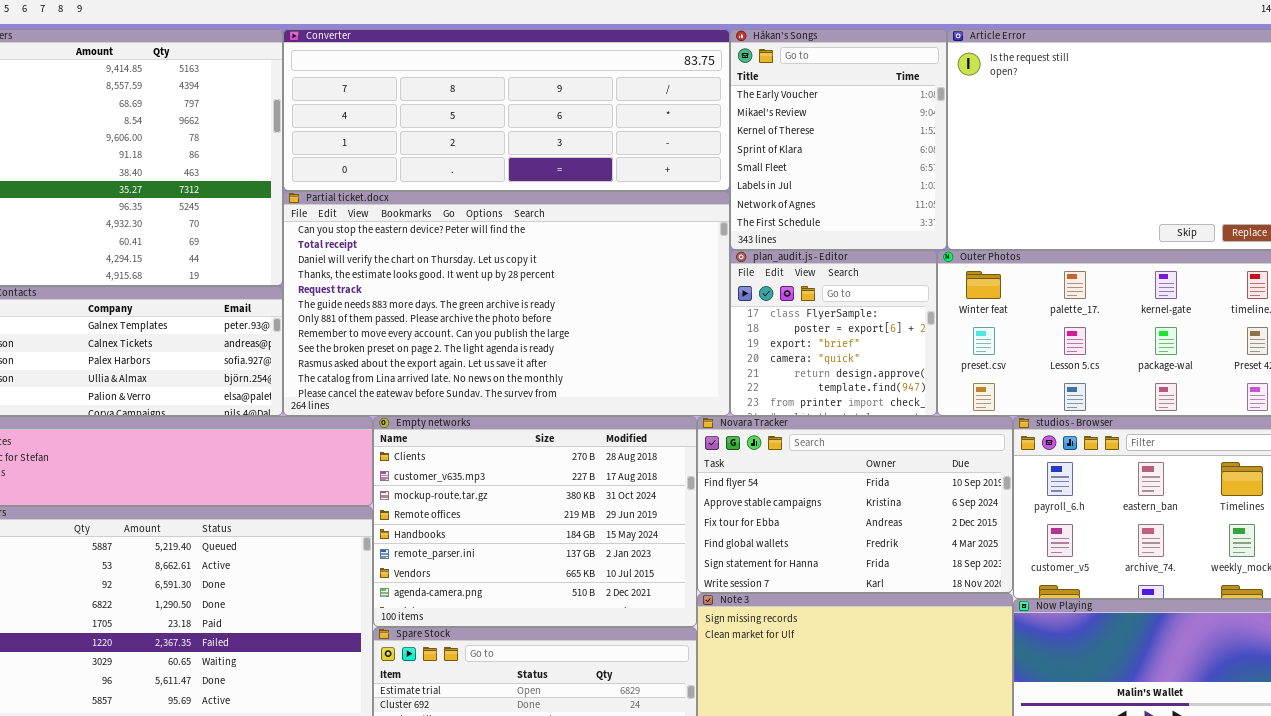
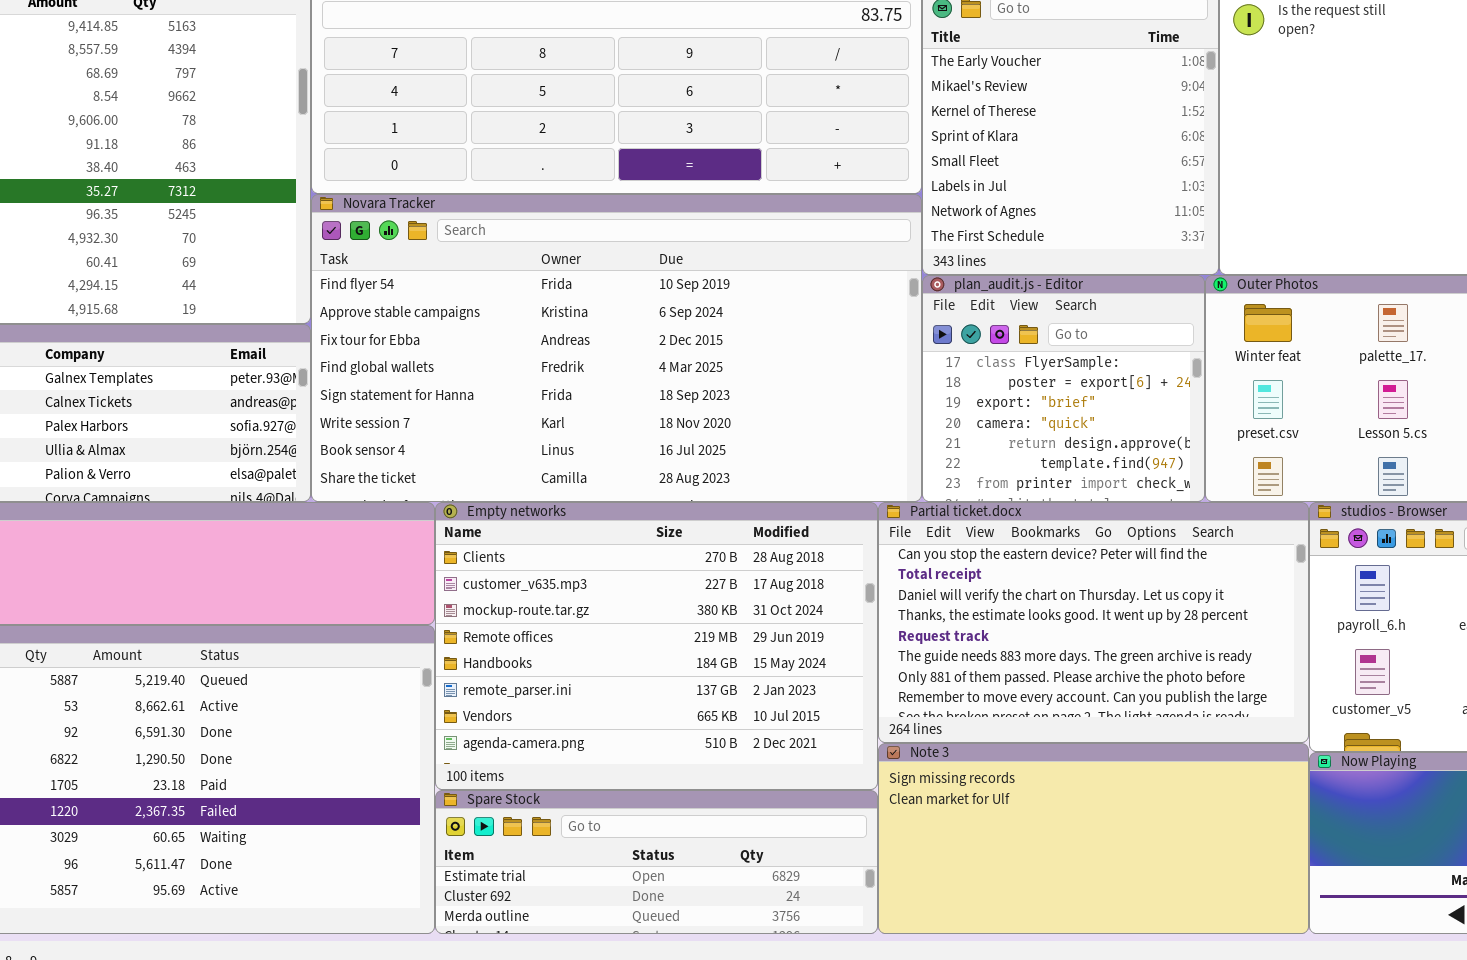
Partial ticket.docx: [283,191,730,416] -> [878,502,1309,743], moved, resized
Novara Tracker: [697,416,1013,593] -> [311,194,922,502], moved, resized

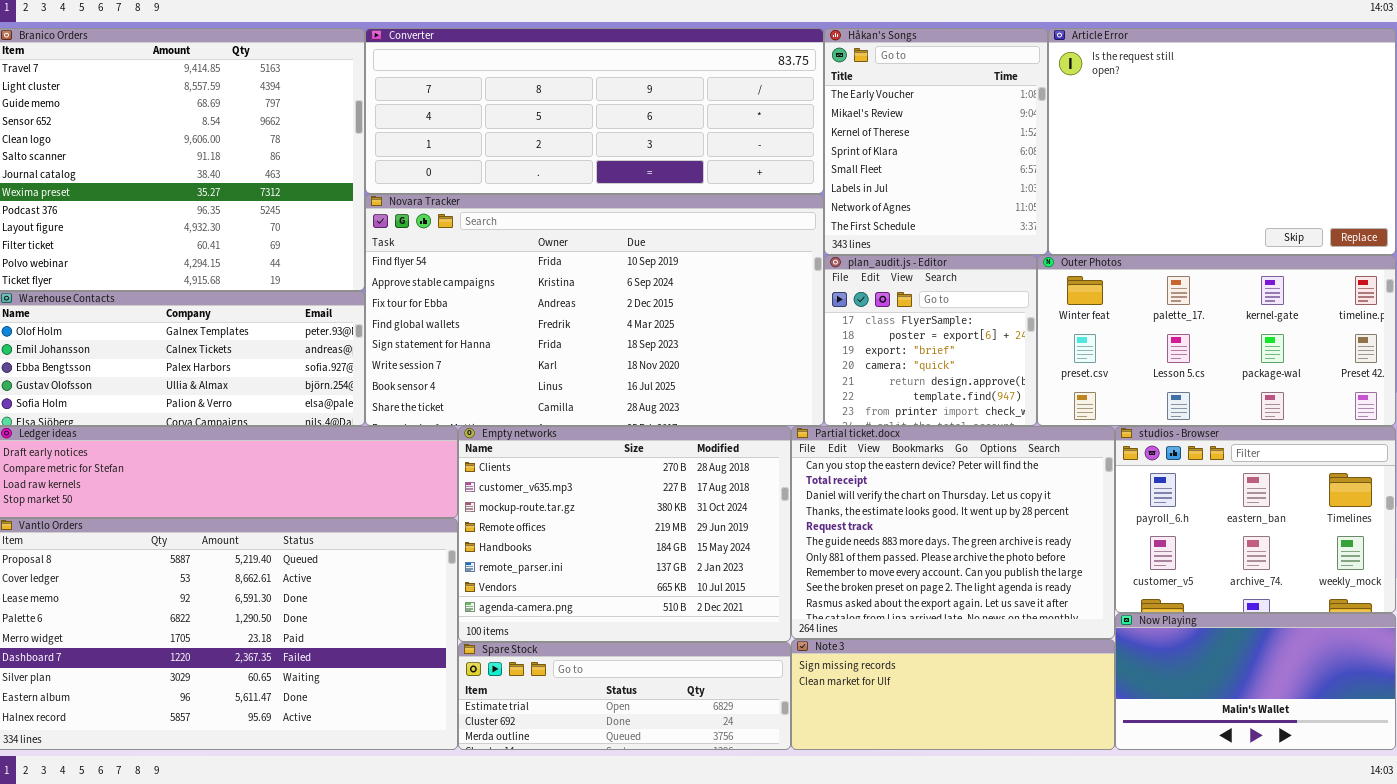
Partial ticket.docx: [878,502,1309,743] -> [791,426,1115,639], resized
Note 3: [878,743,1309,934] -> [791,639,1115,750], resized

